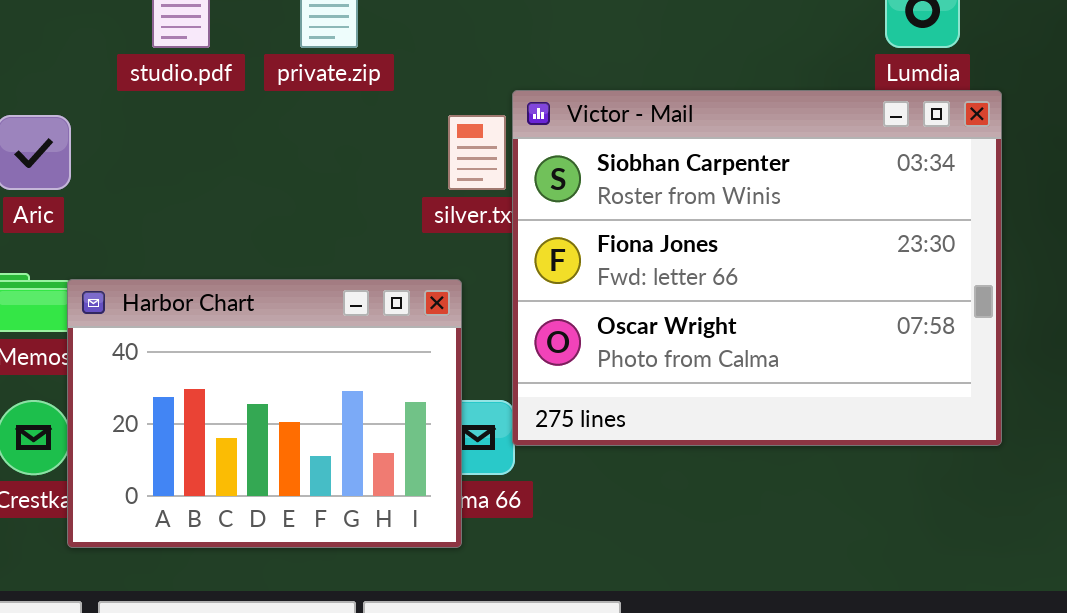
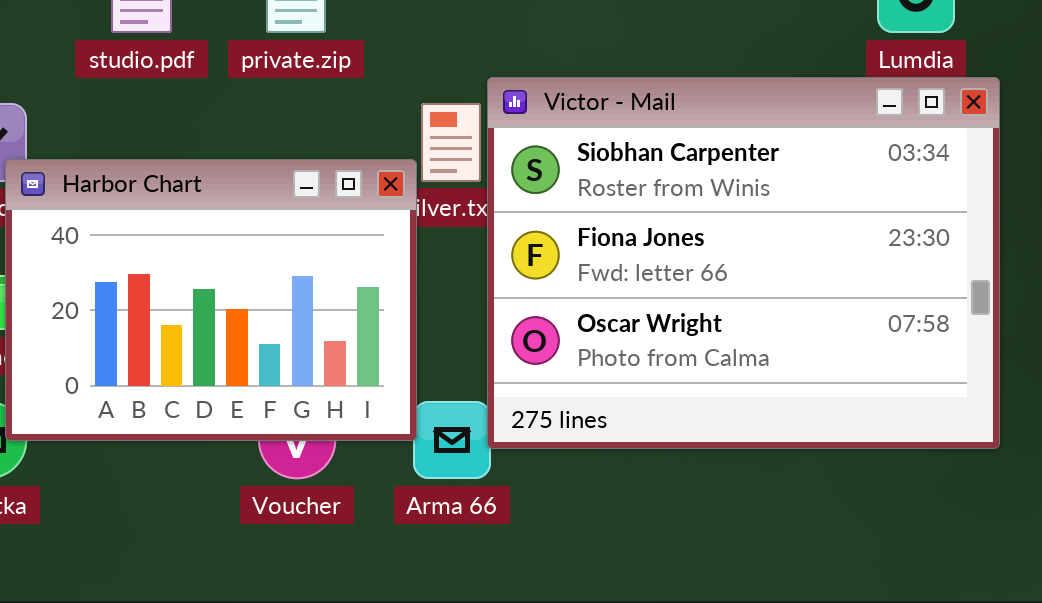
Harbor Chart: [67,279,462,548] -> [5,159,417,441], moved

